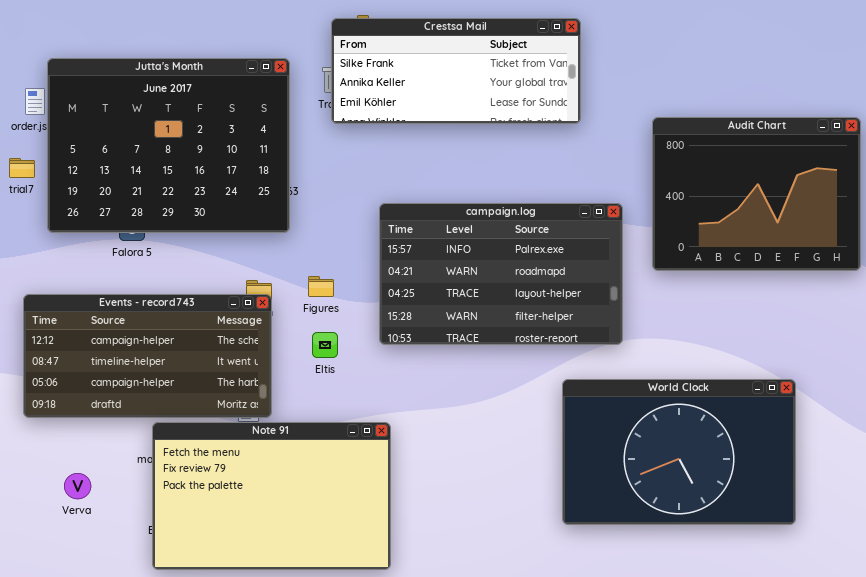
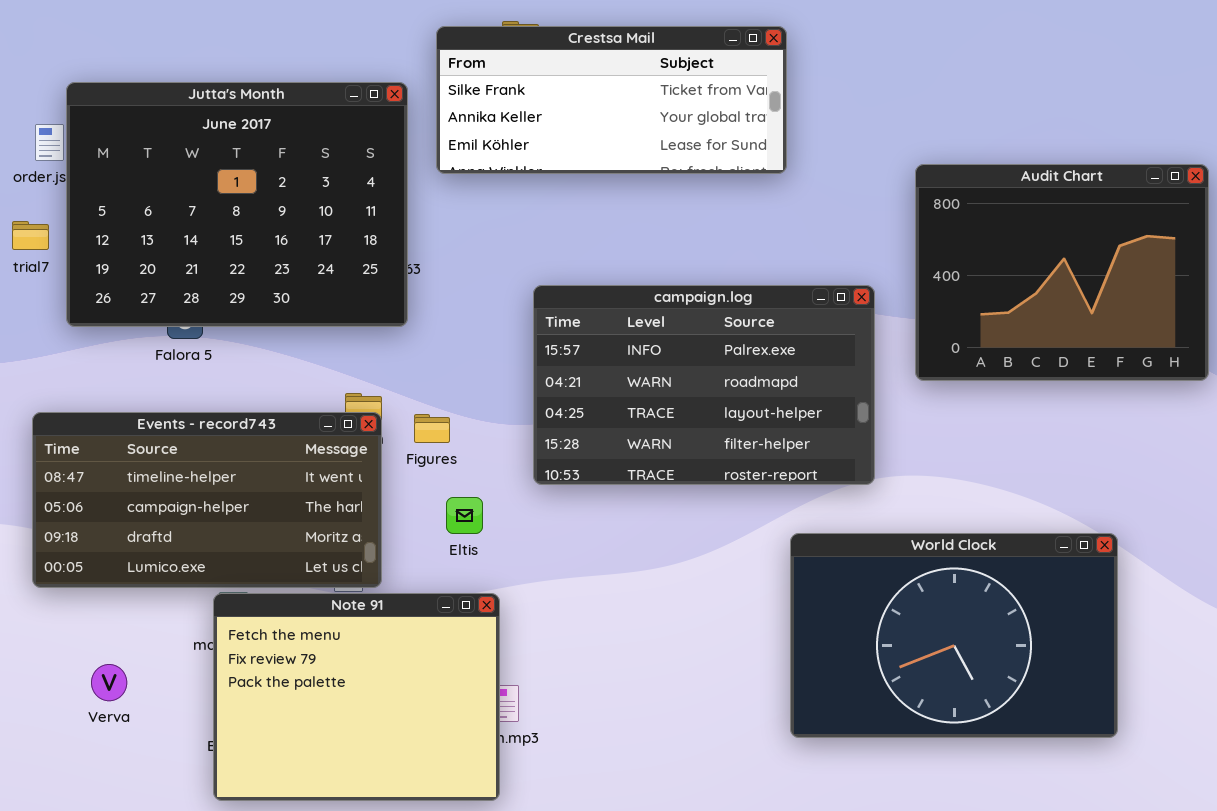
Crestsa Mail: [331,18,581,124] -> [436,26,787,174], moved
Figures: [308,276,334,297] -> [414,414,450,443], moved
Events - record743: [23,294,272,418] -> [32,412,382,588], scrolled down 1 row
Eltis: [312,332,338,358] -> [446,497,483,534], moved
Note 91: [152,422,391,570] -> [213,593,500,801], resized

